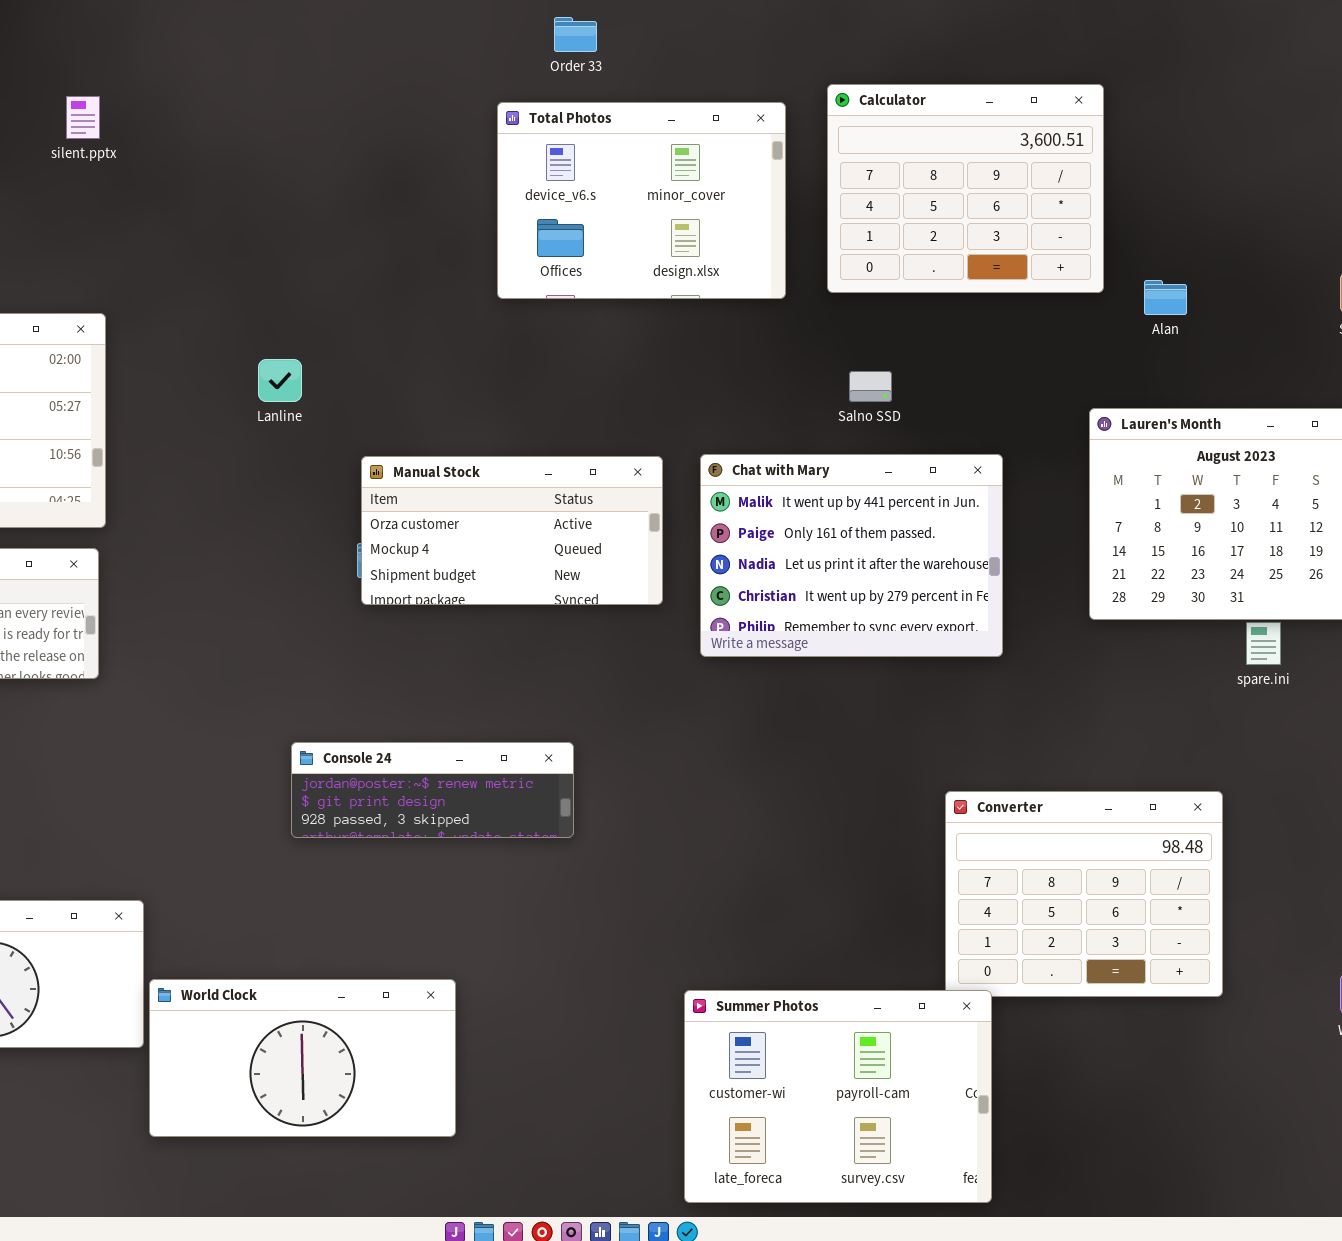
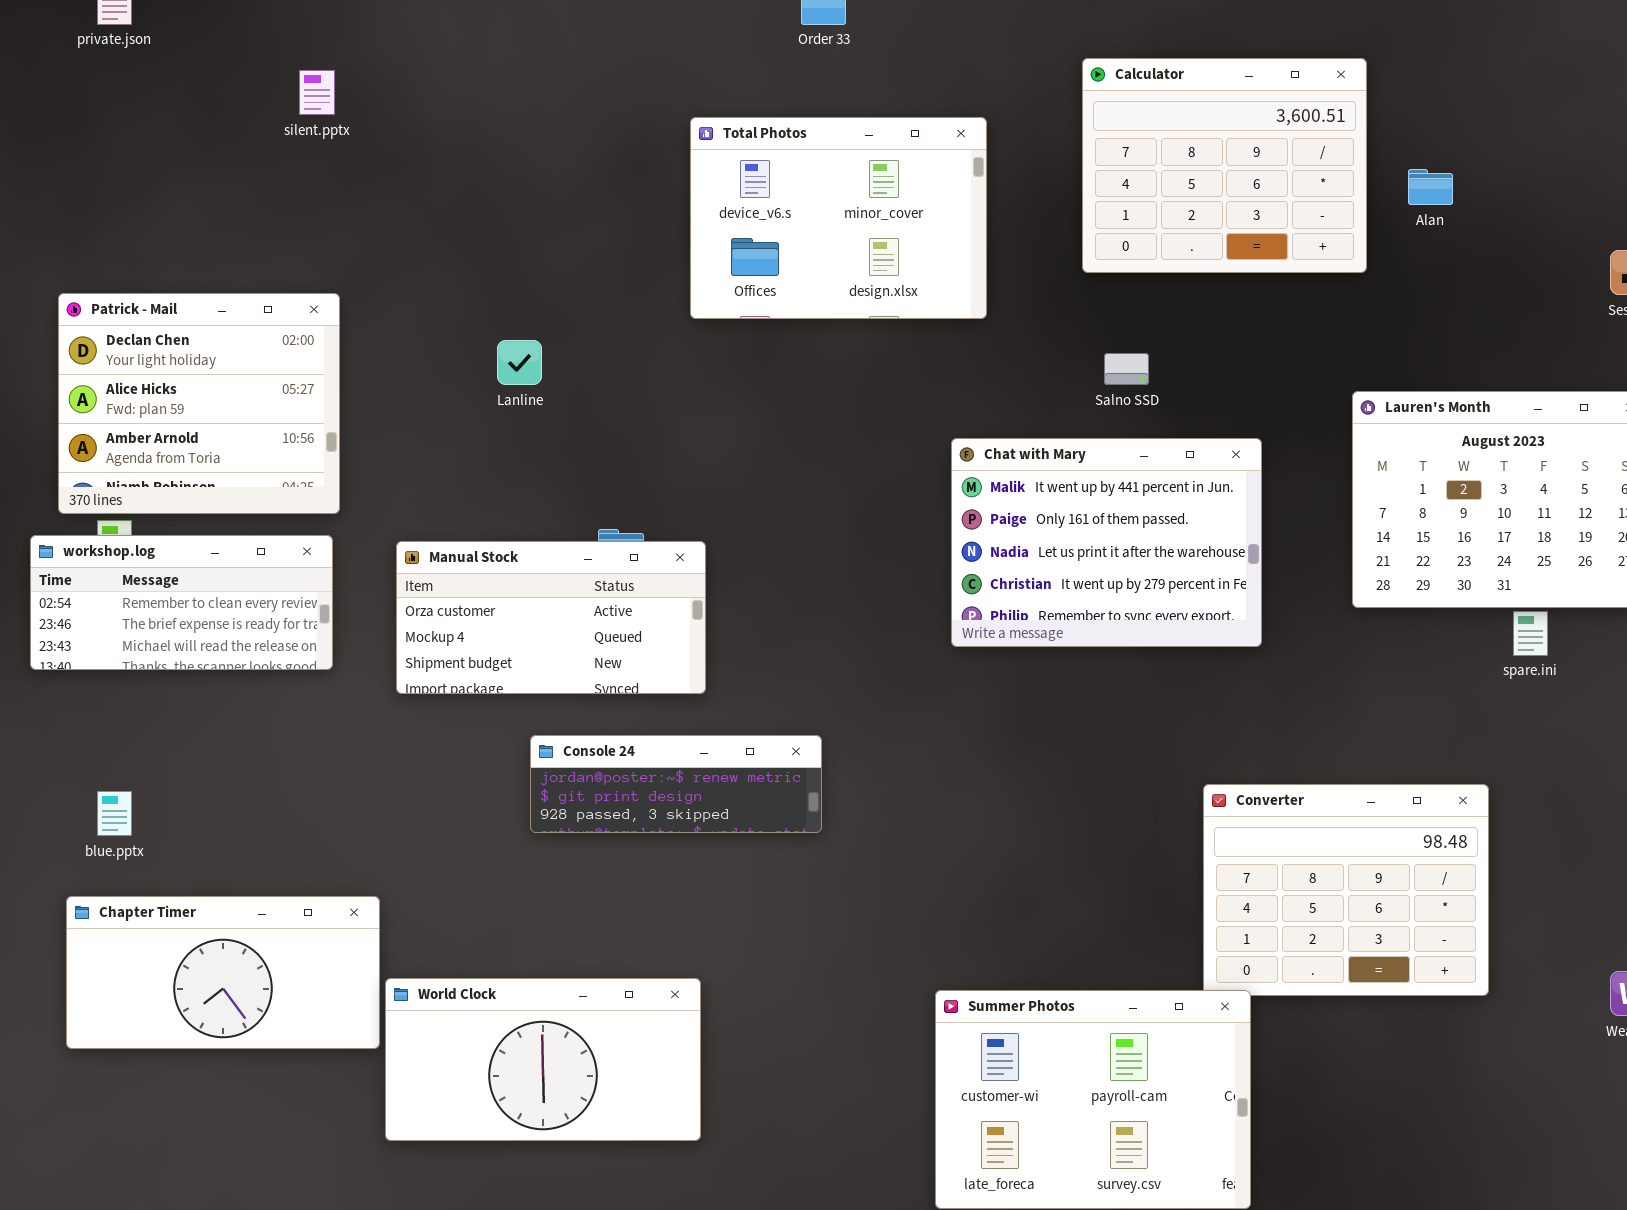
Total Photos: [497,102,786,299] -> [690,117,987,319], moved
Alan: [1144,280,1187,315] -> [1408,169,1453,205], moved
Manual Stock: [361,456,663,605] -> [396,541,706,694], moved

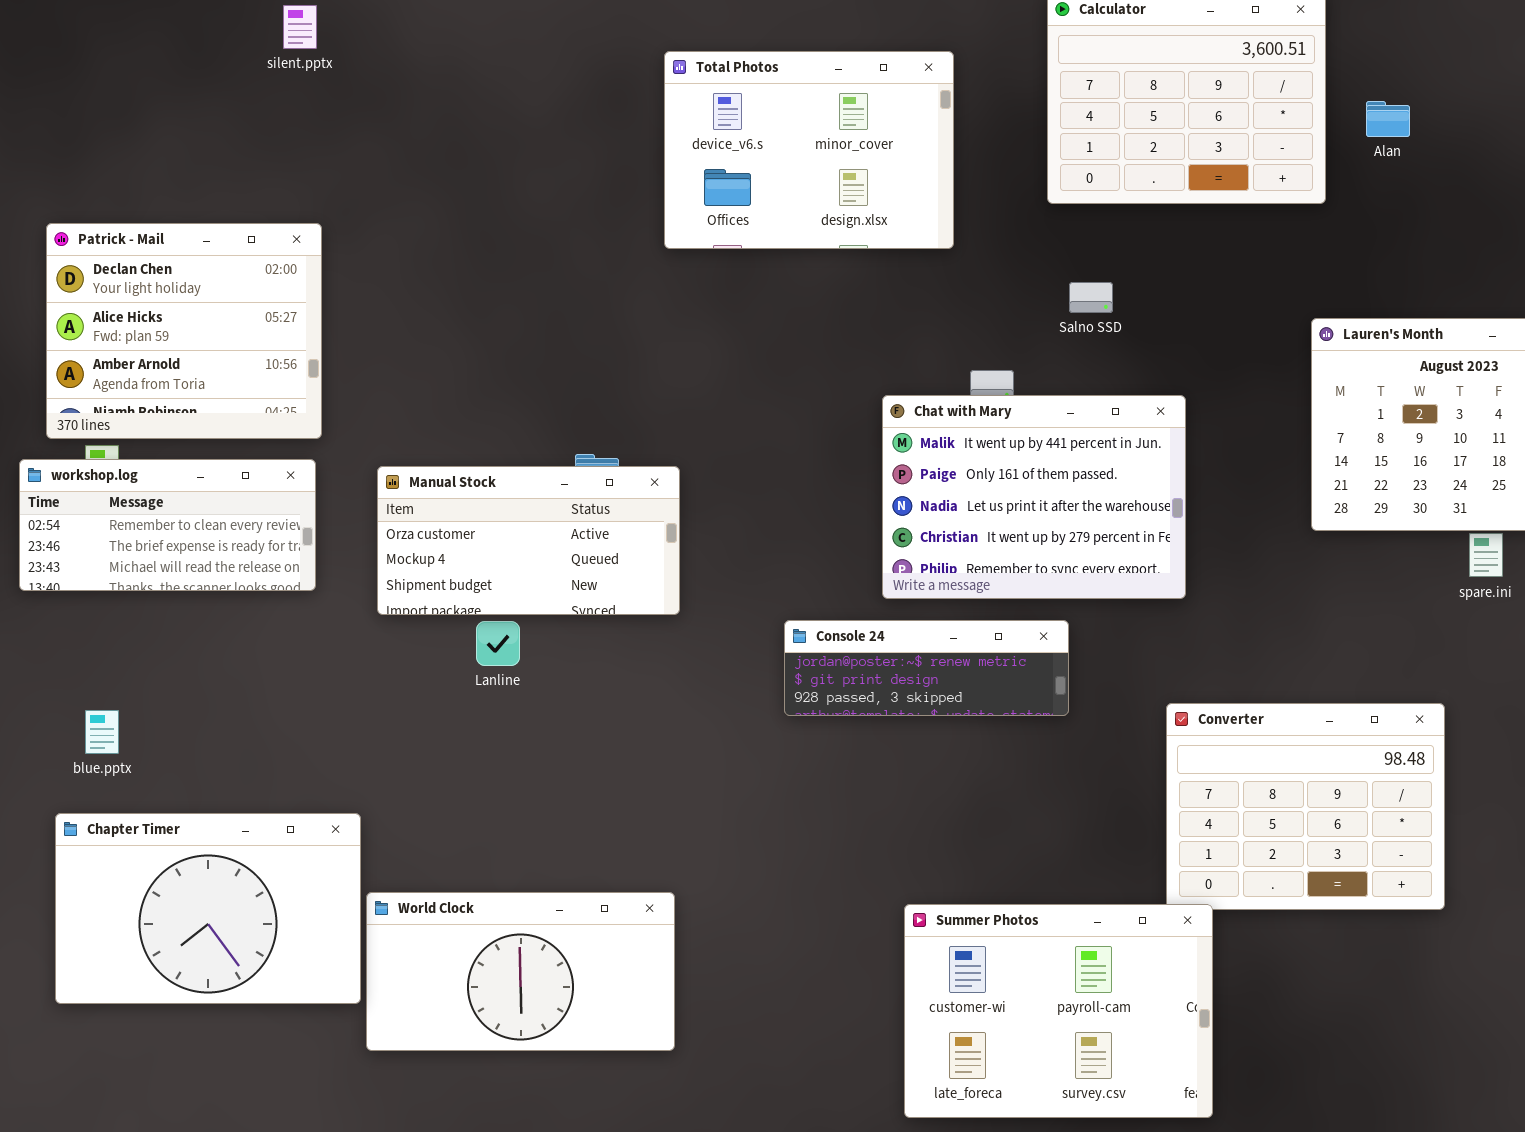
Lanline: [497,340,542,385] -> [476,621,520,666], moved
Chat with Mary: [951,438,1262,647] -> [882,395,1186,599], moved
Console 24: [530,735,822,833] -> [784,620,1069,716], moved
Chapter Timer: [66,896,380,1049] -> [55,813,361,1004], resized

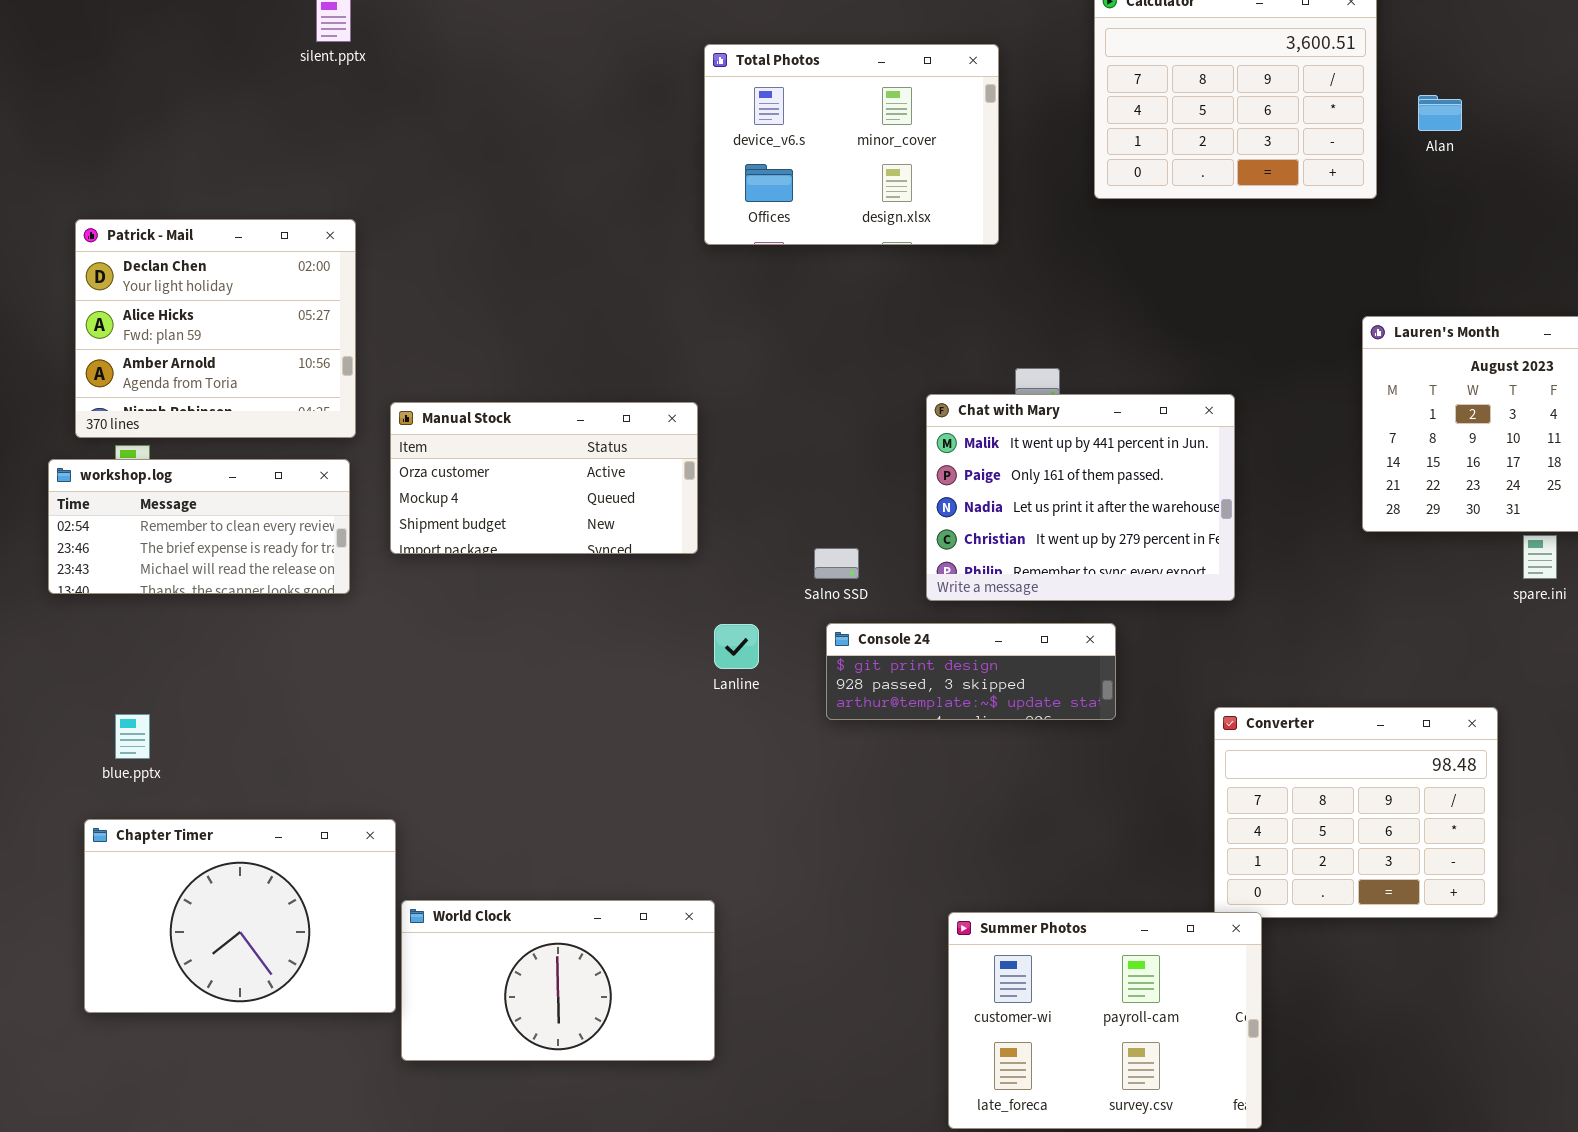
Salno SSD: [1069,282,1113,313] -> [814,548,859,579], moved
Manual Stock: [377,466,680,615] -> [390,402,698,554], moved
Console 24: [784,620,1069,716] -> [826,623,1116,720], scrolled down 1 row
Lanline: [476,621,520,666] -> [714,624,759,669], moved

